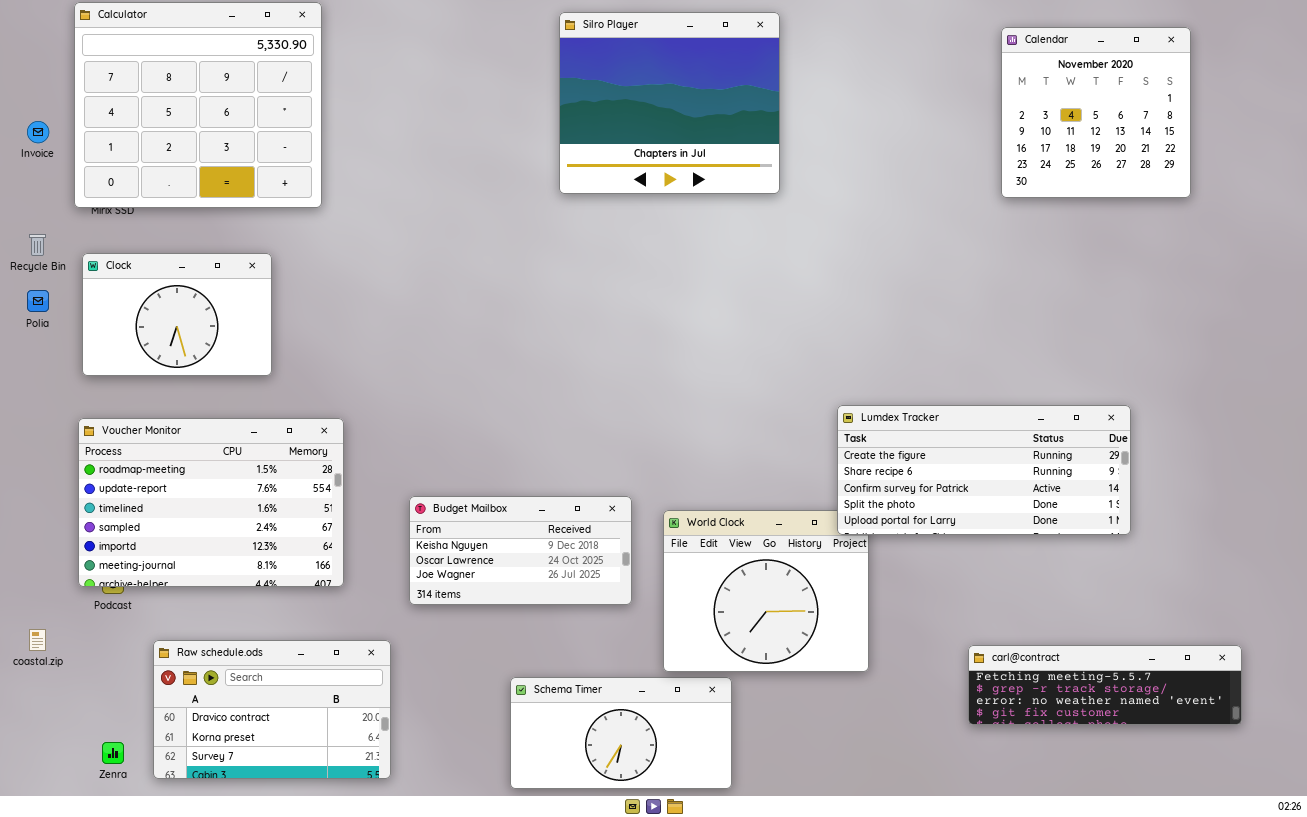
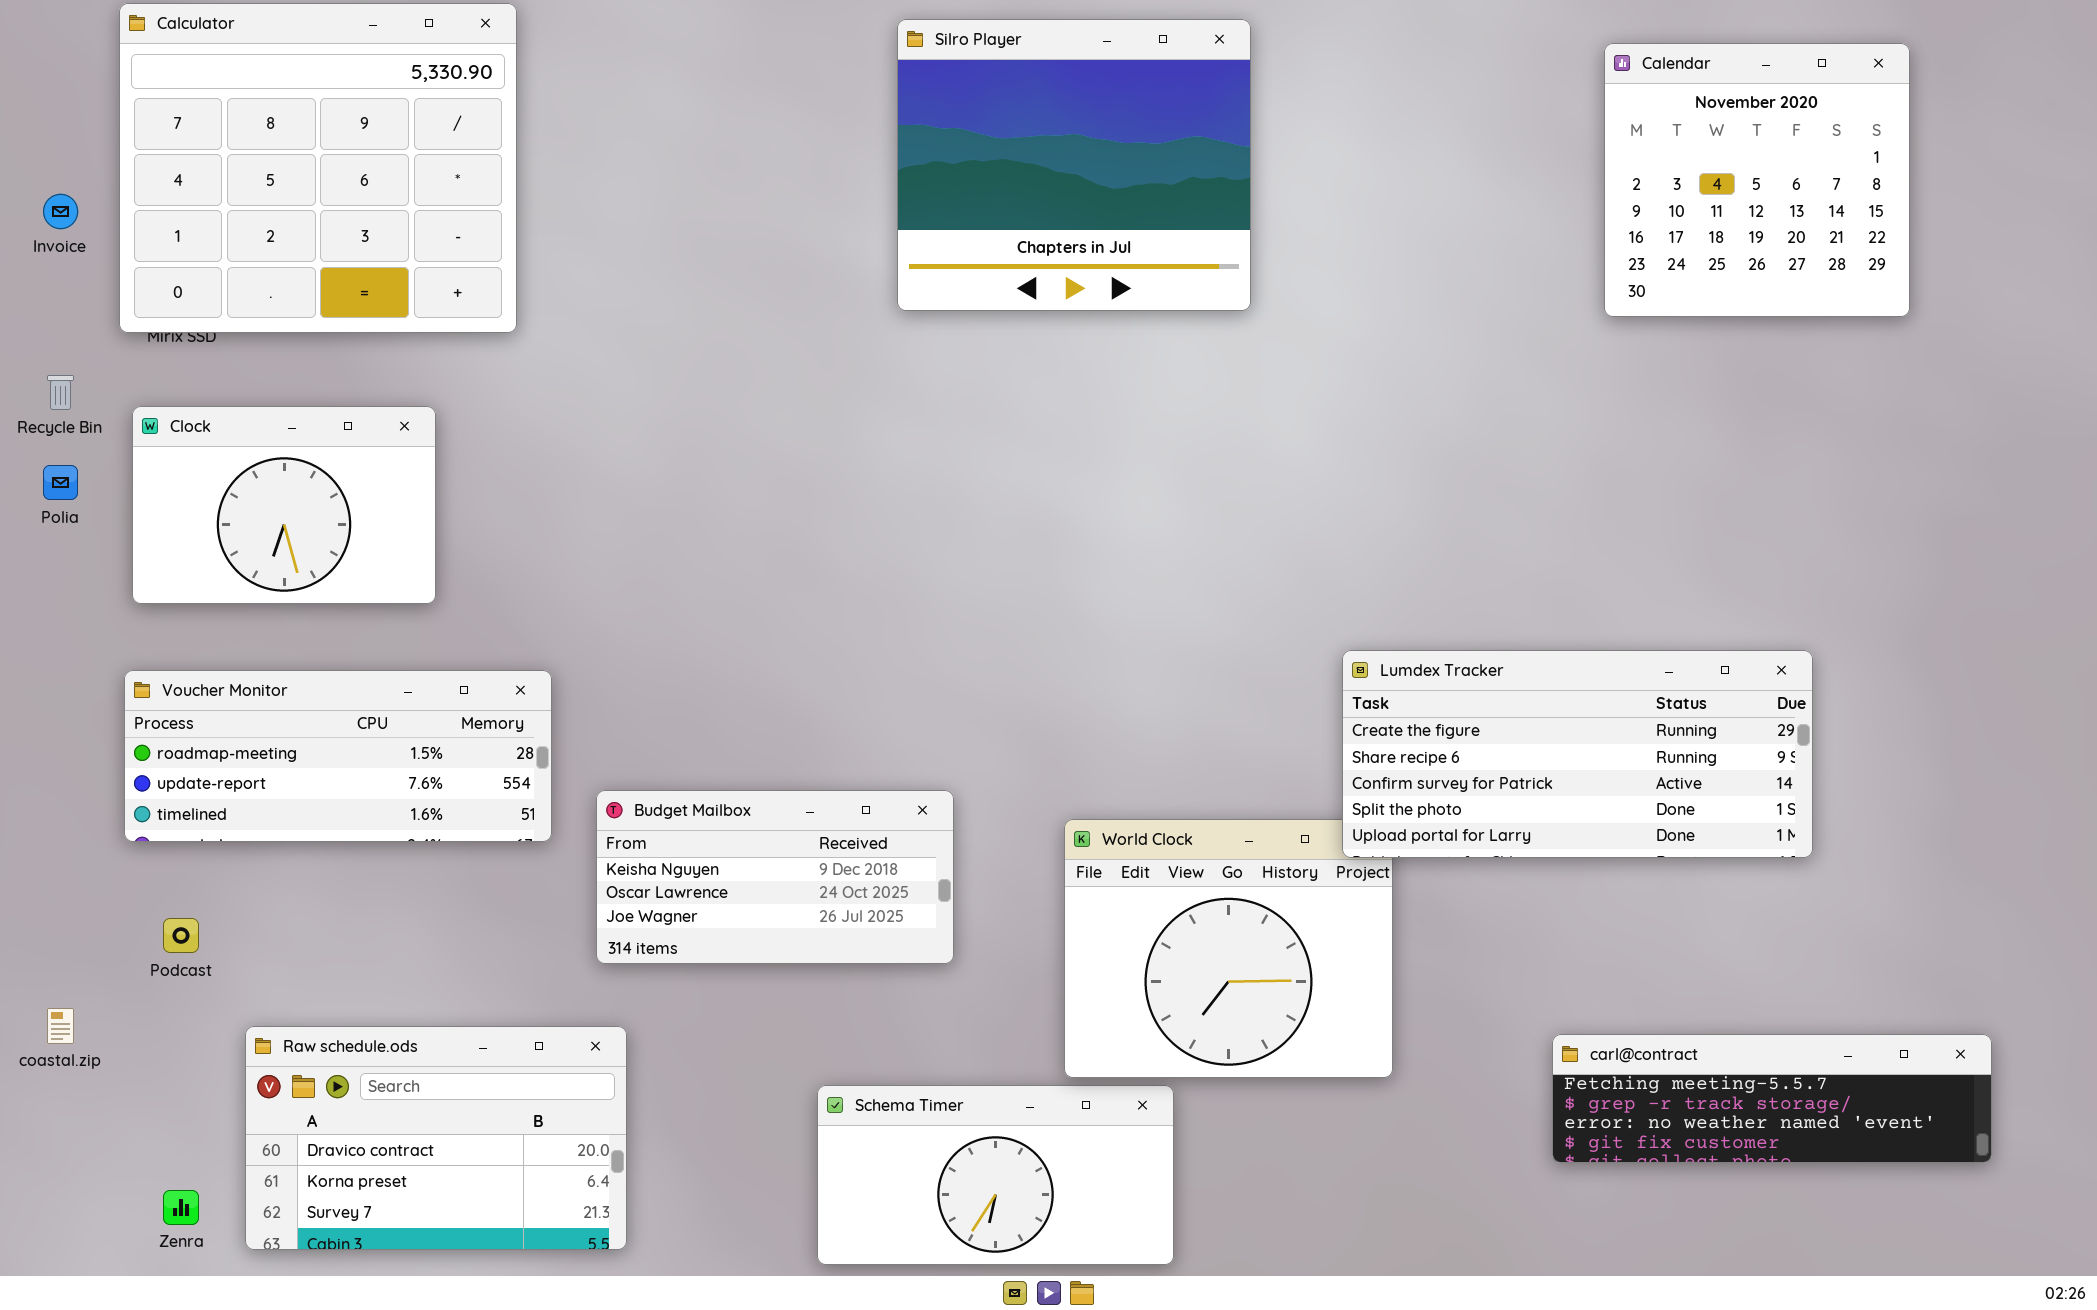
Voucher Monitor: [78,418,344,587] -> [124,670,552,842], resized
Budget Mailbox: [409,496,632,605] -> [596,790,954,964], moved

